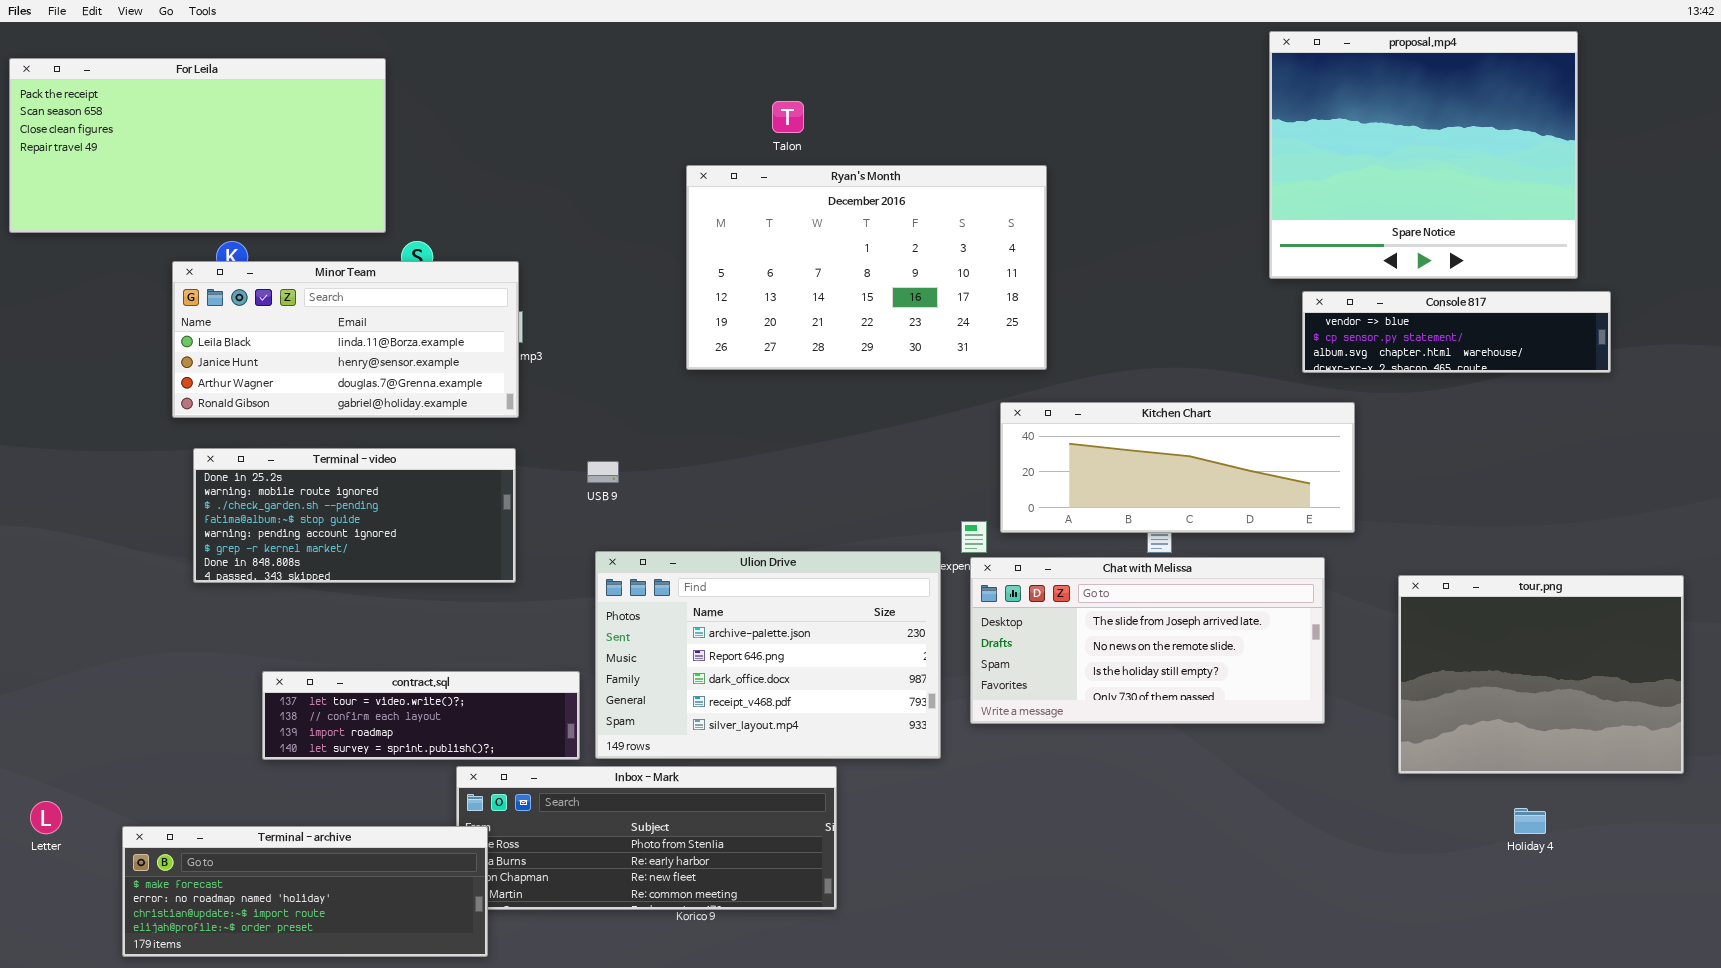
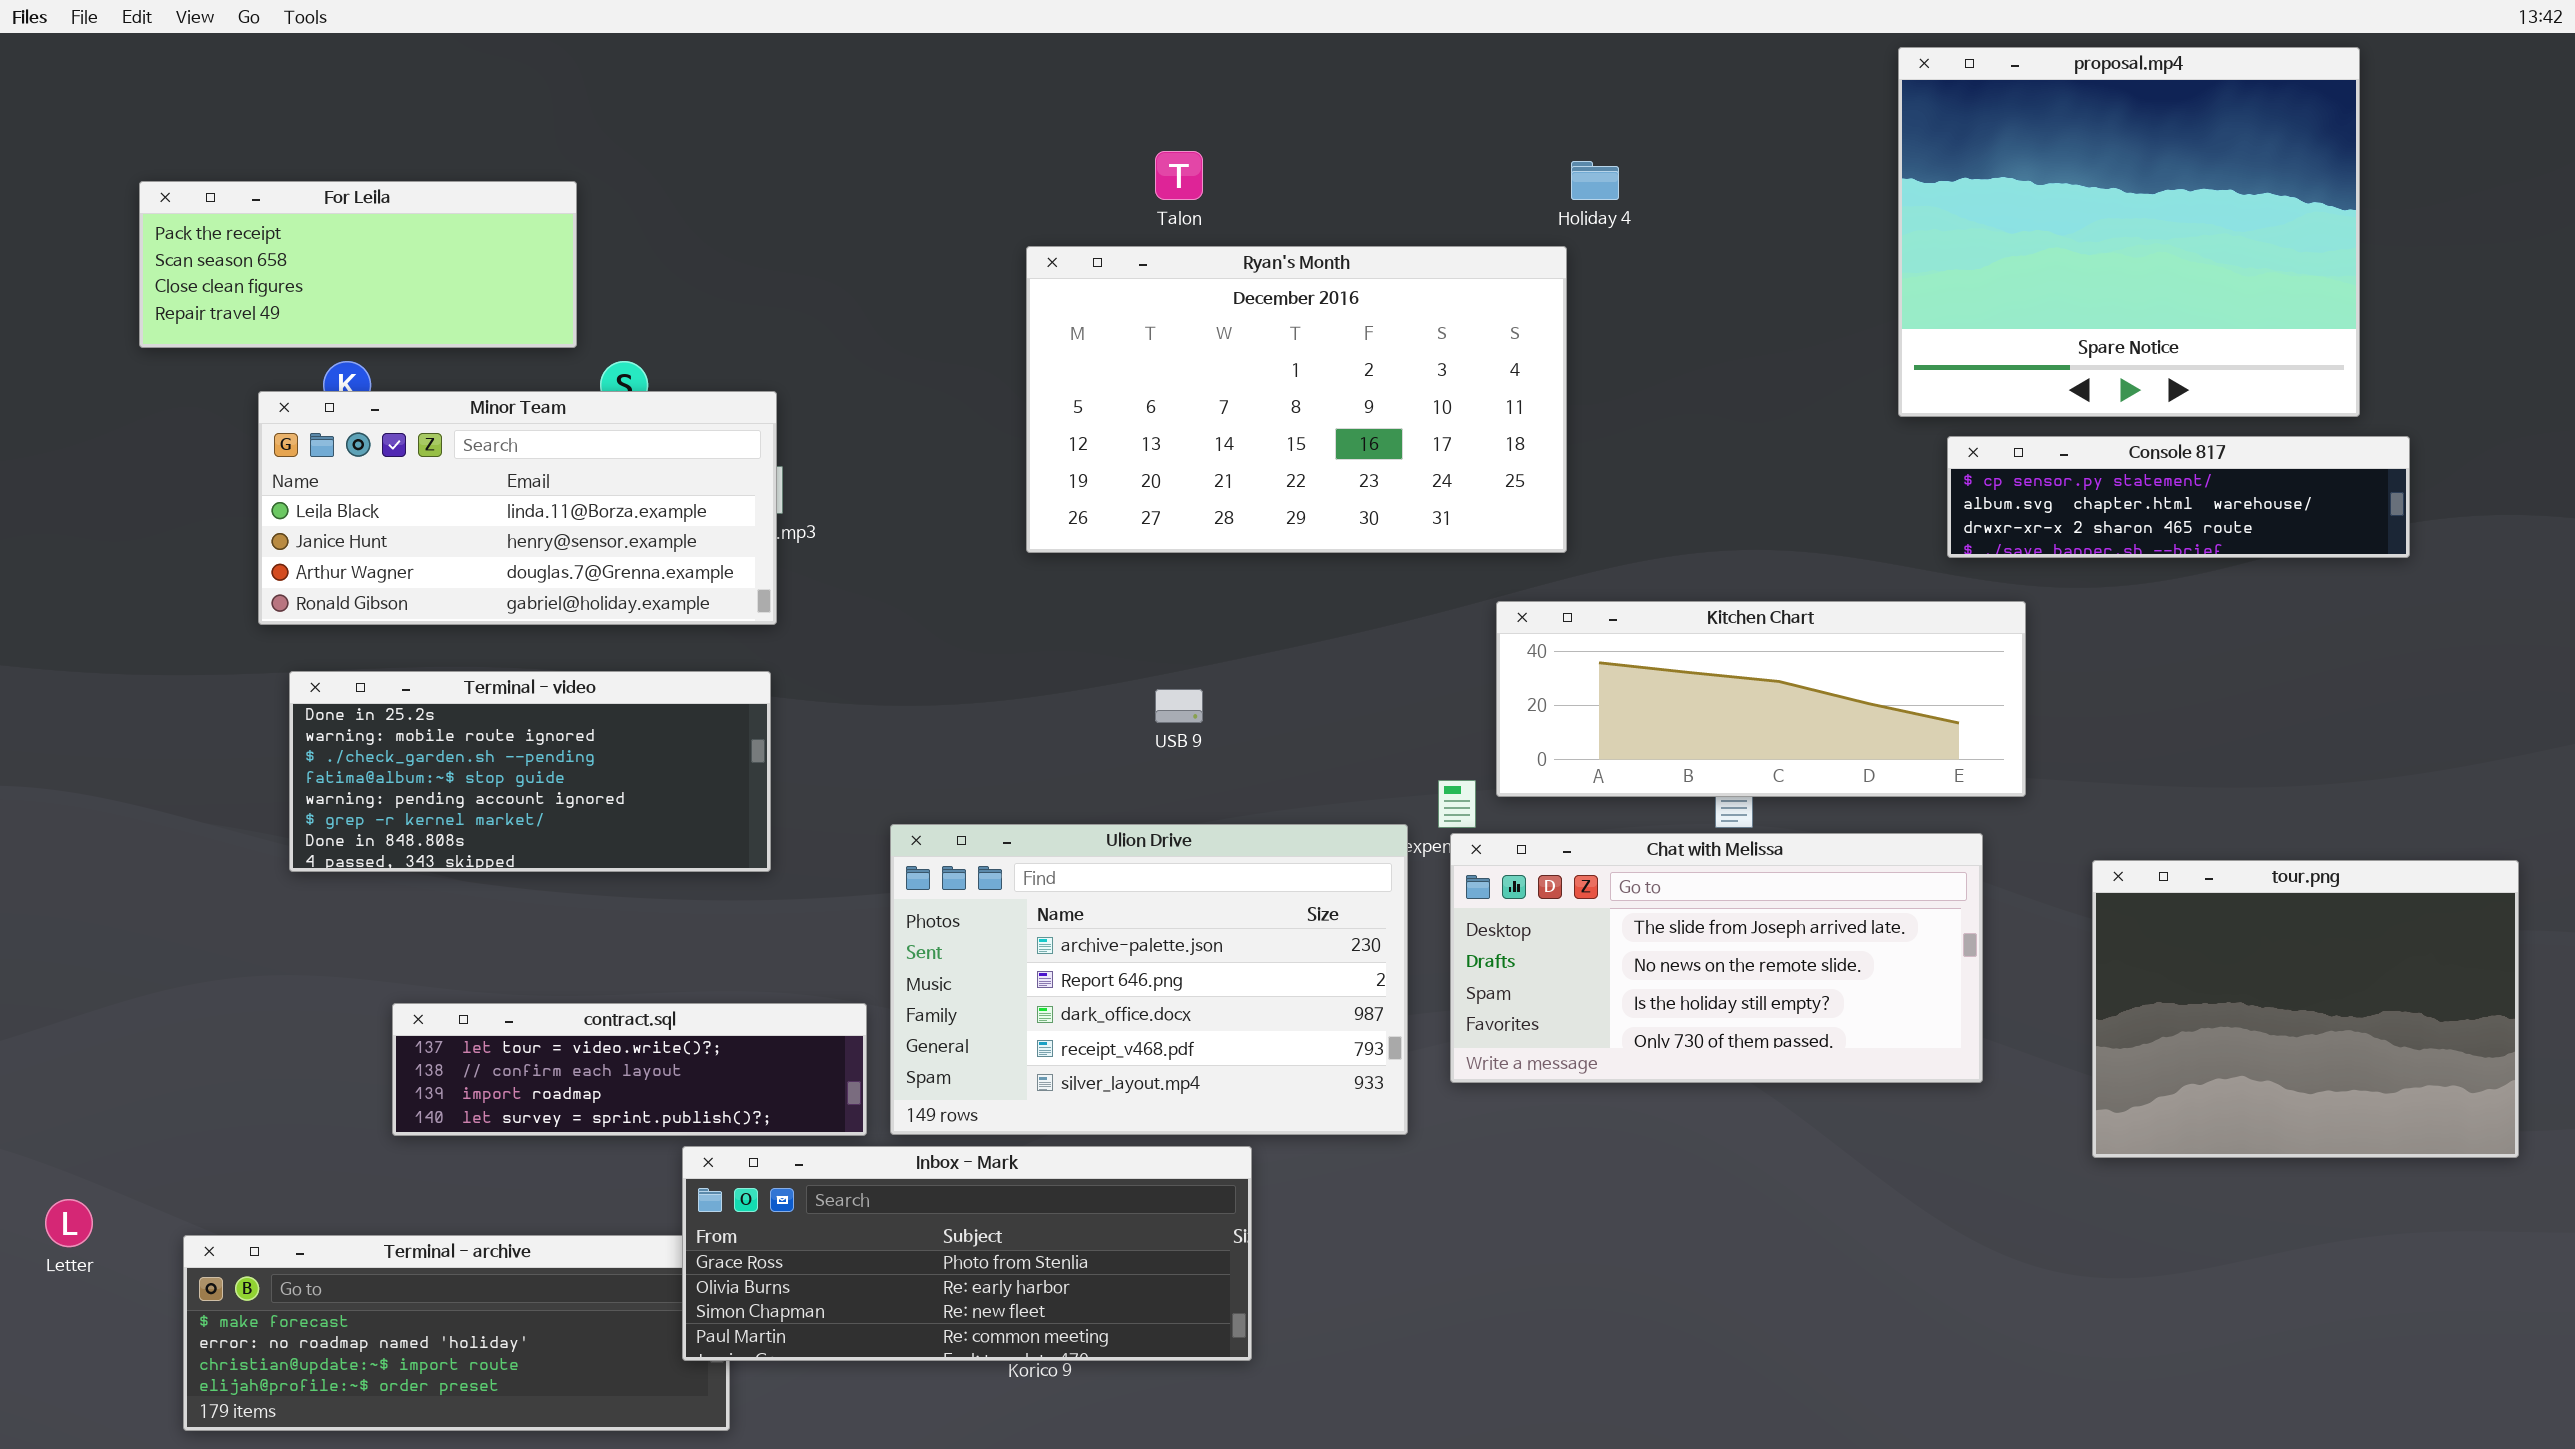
For Leila: [9,58,386,233] -> [139,181,577,348], resized
Console 817: [1302,291,1611,373] -> [1947,436,2410,558], scrolled down 1 row
USB 9: [587,461,619,483] -> [1155,689,1203,723], moved
Inbox - Mark: [456,766,837,910] -> [682,1146,1252,1361], raised
Holiday 4: [1514,808,1546,834] -> [1571,161,1619,200], moved

